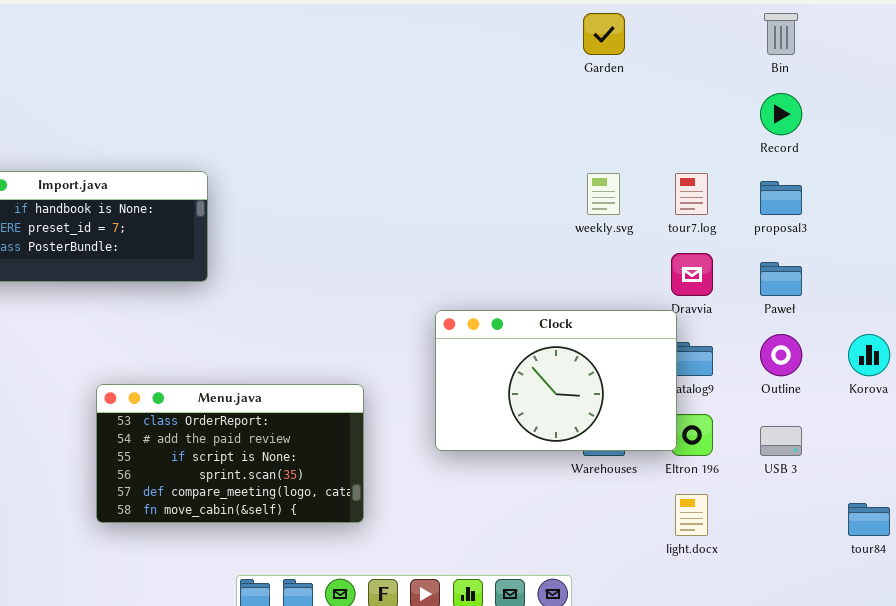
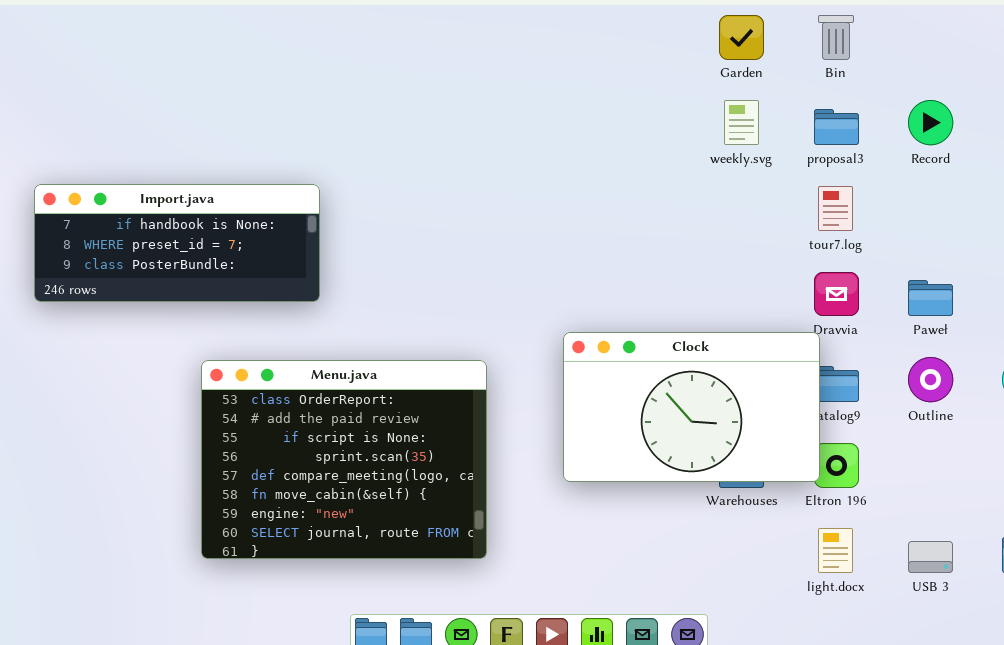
Bin: [764,13,798,55] -> [818,15,854,60], moved
weekly.svg: [587,173,620,215] -> [724,100,759,145], moved
proposal3: [760,181,802,215] -> [814,109,859,145], moved
Menu.java: [96,384,364,523] -> [201,360,487,559], resized
USB 3: [760,426,802,456] -> [908,541,953,573], moved

